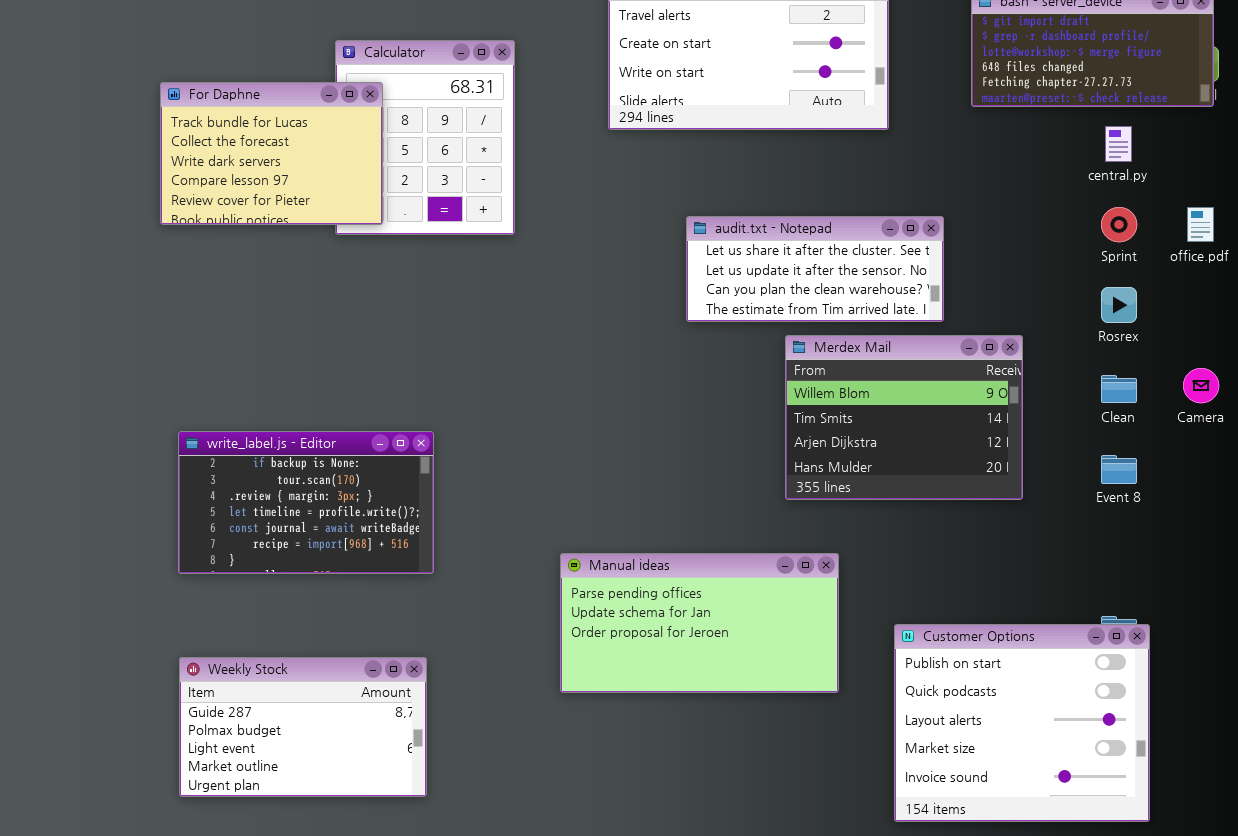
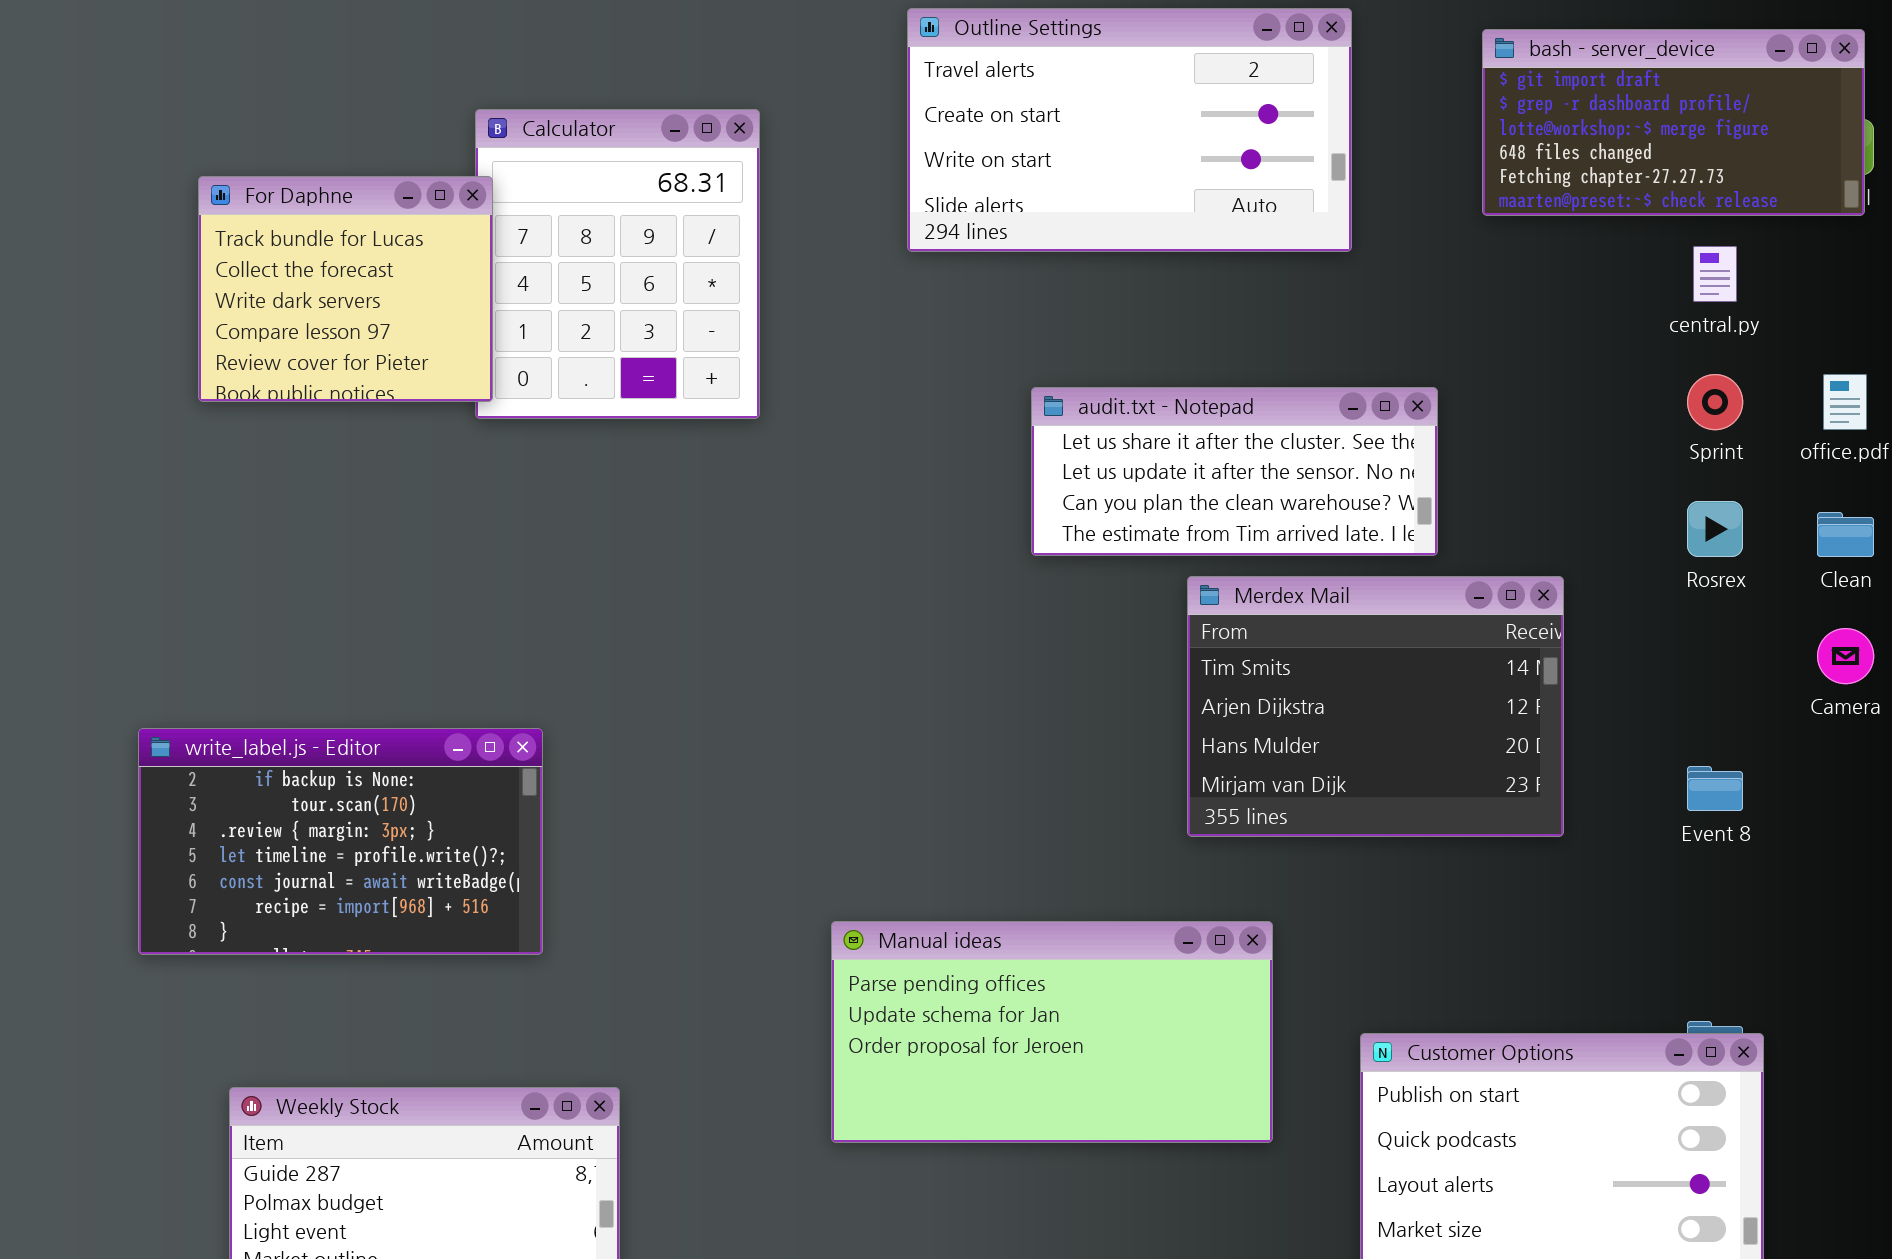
For Daphne: [160,82,383,225] -> [198,176,493,402], resized
Merdex Mail: [785,335,1023,500] -> [1187,576,1564,837], scrolled down 1 row
Clean: [1101,375,1137,403] -> [1817,512,1874,557], moved
write_label.js - Editor: [178,431,434,574] -> [138,728,543,955], moved

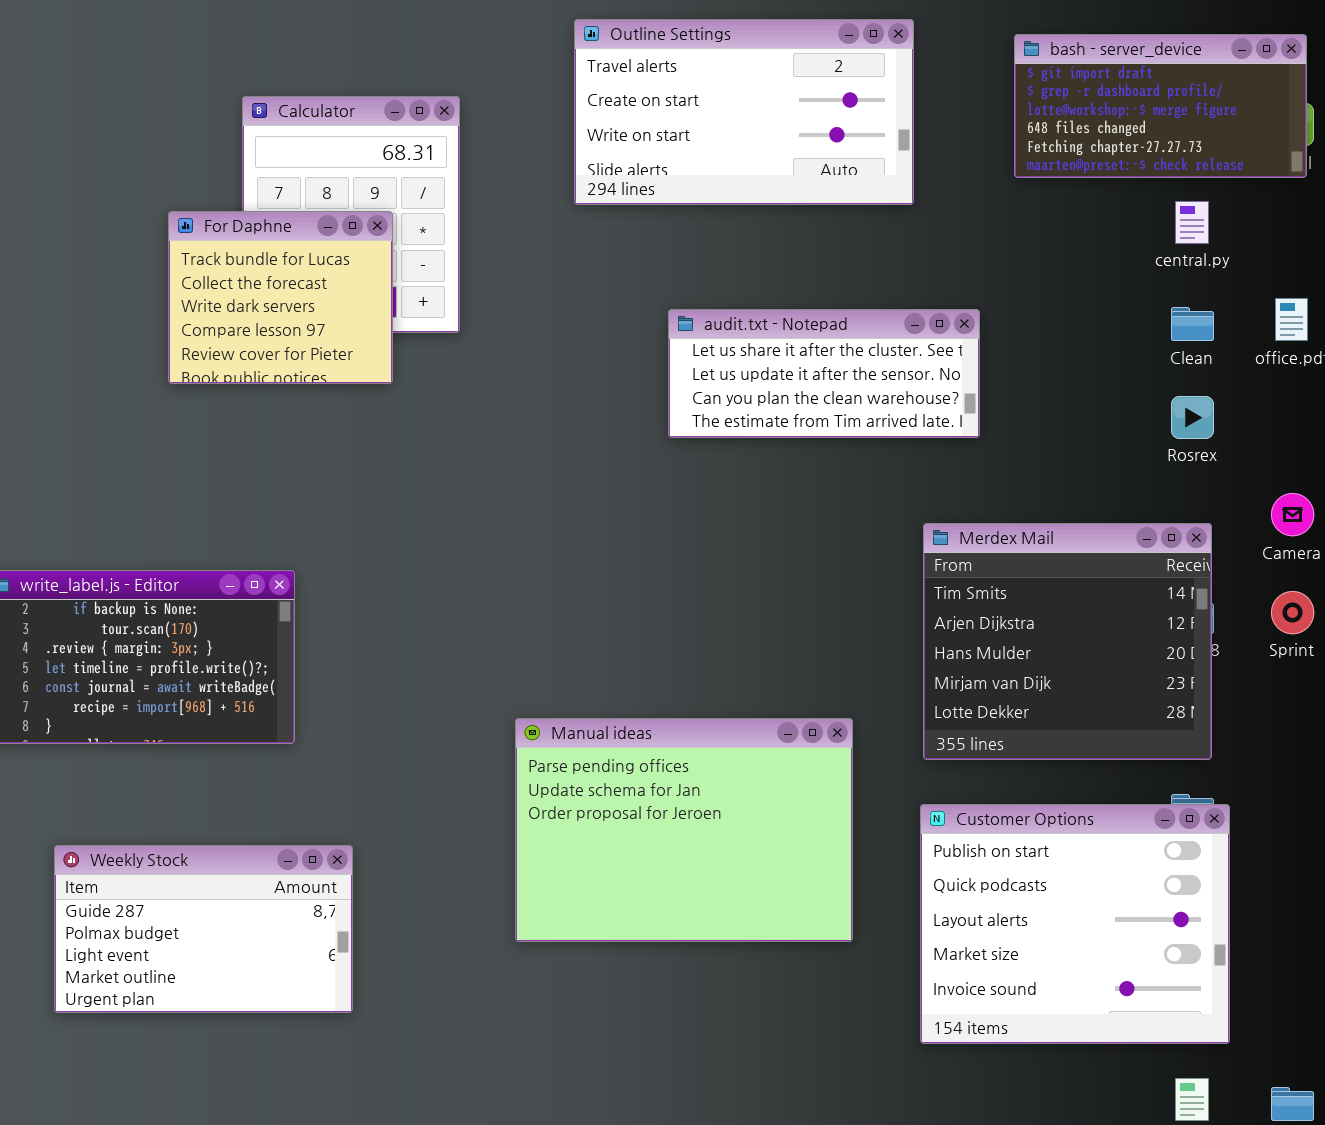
For Daphne: [198,176,493,402] -> [168,211,393,384], moved
Sprint: [1687,374,1743,430] -> [1271,591,1314,634], moved
Clean: [1817,512,1874,557] -> [1171,307,1214,341], moved
Merdex Mail: [1187,576,1564,837] -> [923,523,1212,760], moved, resized
Manual ideas: [831,921,1273,1143] -> [515,718,853,942], resized

